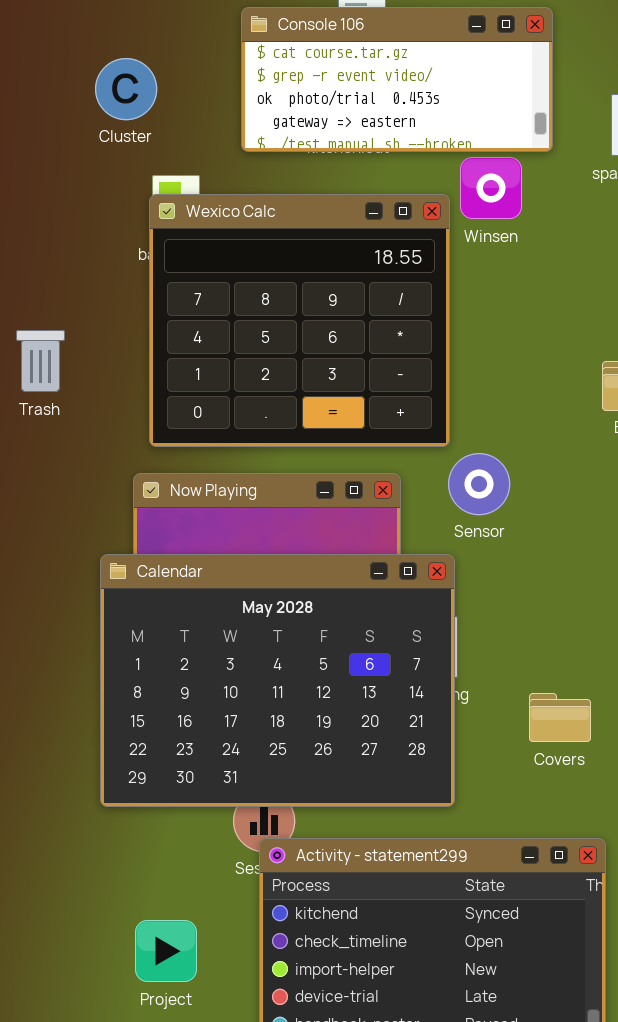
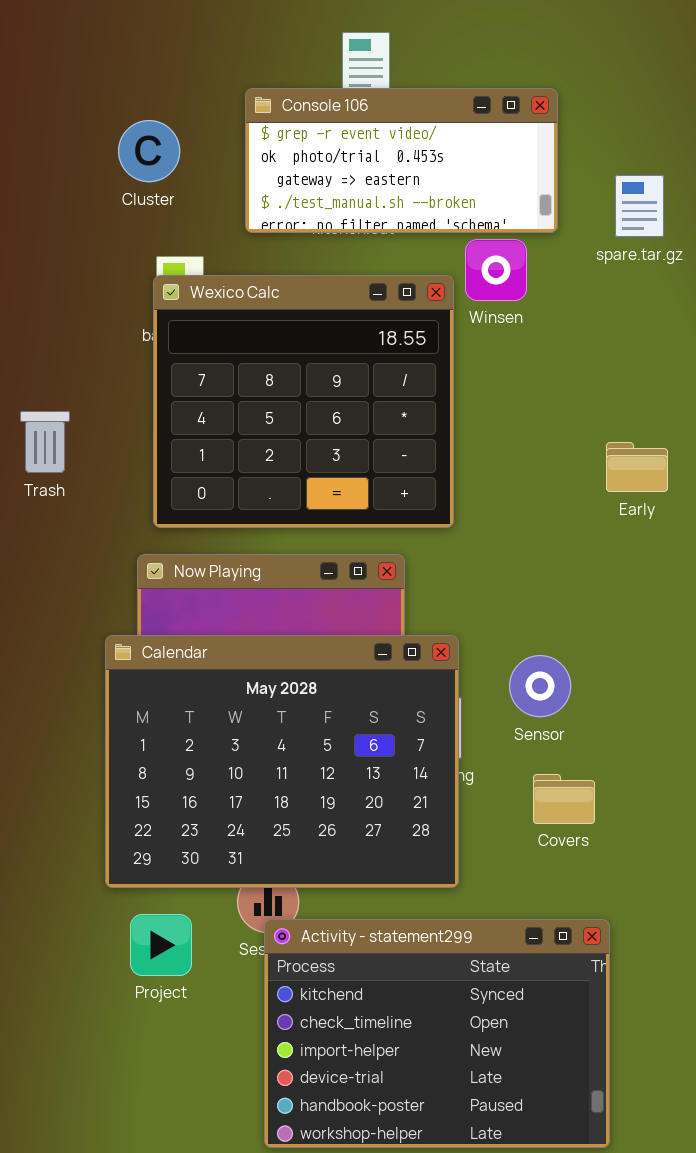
Console 106: [241,7,553,152] -> [245,88,558,233], scrolled down 1 row
Cluster: [95,58,157,120] -> [118,120,180,182], moved
Sensor: [448,453,510,515] -> [509,655,571,717], moved
Project: [135,920,197,982] -> [130,914,192,976], moved

